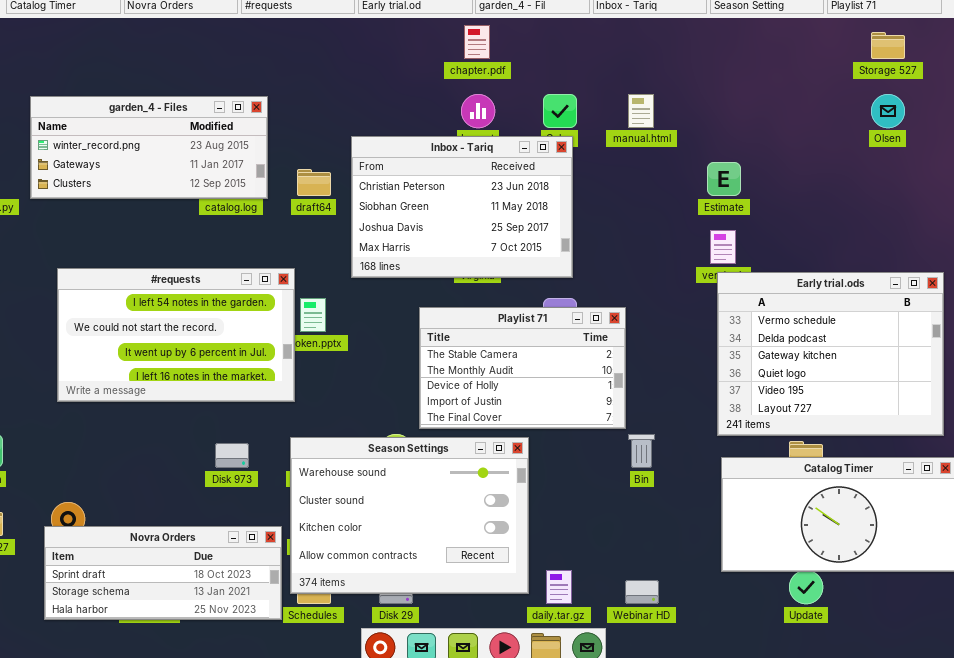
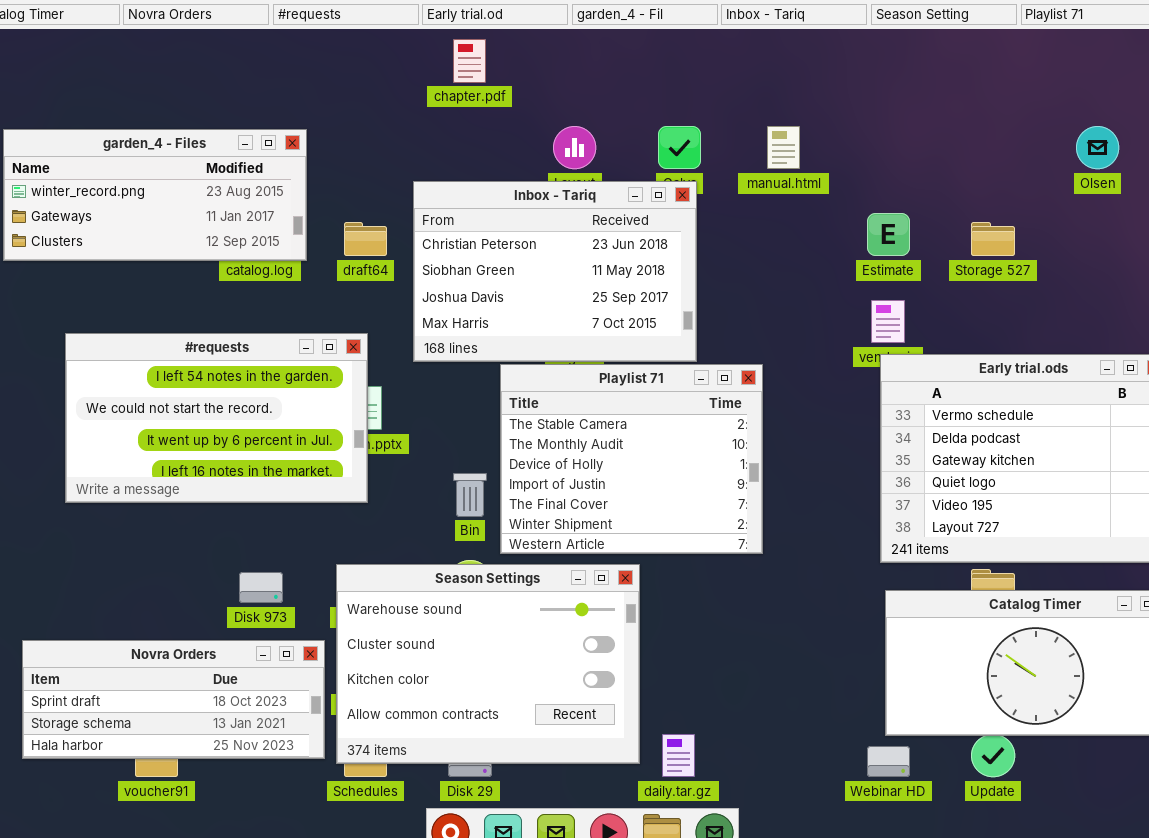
chapter.pdf: [464,25,490,59] -> [453,39,486,83], moved
Storage 527: [871,32,905,59] -> [971,222,1015,256], moved
#requests: [57,268,295,402] -> [65,333,368,503], moved
Playlist 71: [419,307,626,429] -> [500,364,763,554], resized
Bin: [628,434,655,468] -> [453,473,487,517], moved
Novra Orders: [44,526,282,620] -> [22,640,325,759], moved
Webinar HD: [625,580,659,604] -> [867,746,910,777], moved

